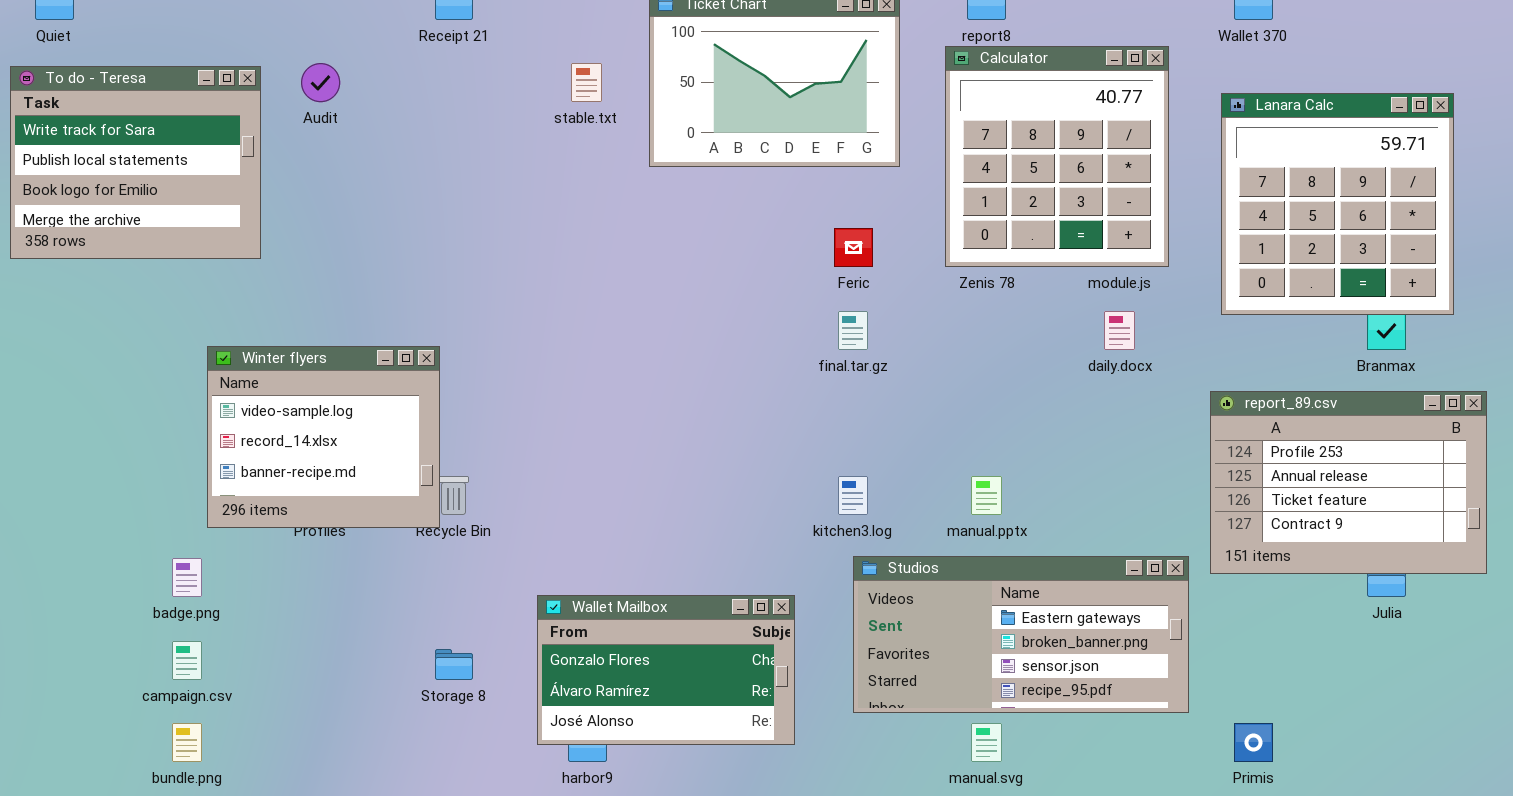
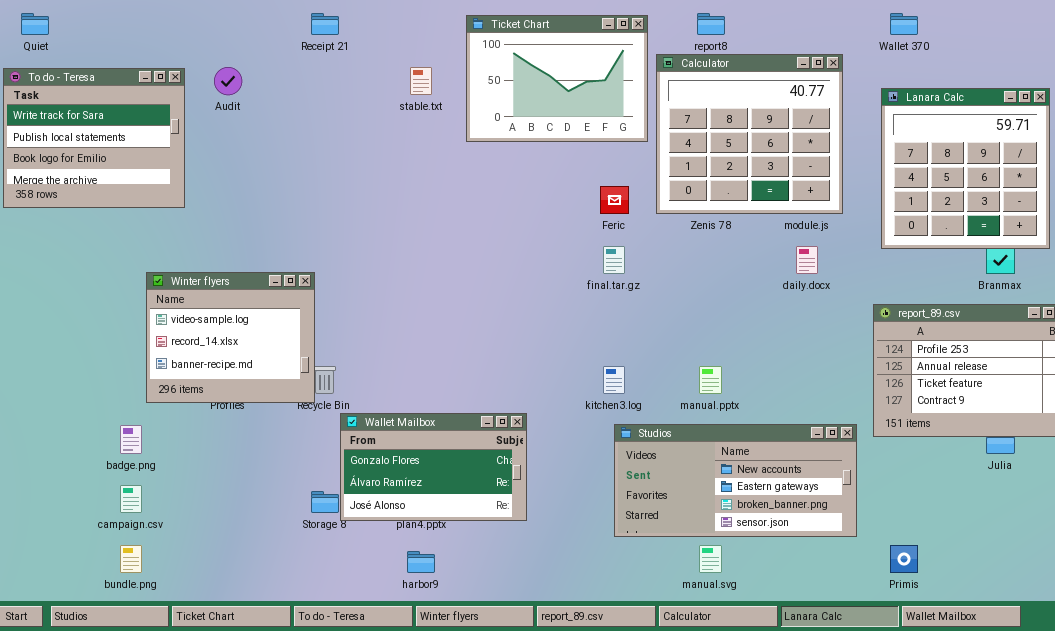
Calculator: [945,46,1169,267] -> [656,54,843,214], resized
Studios: [853,556,1189,713] -> [614,424,857,537], scrolled up 1 row
Wallet Mailbox: [537,595,795,745] -> [340,413,527,521], moved

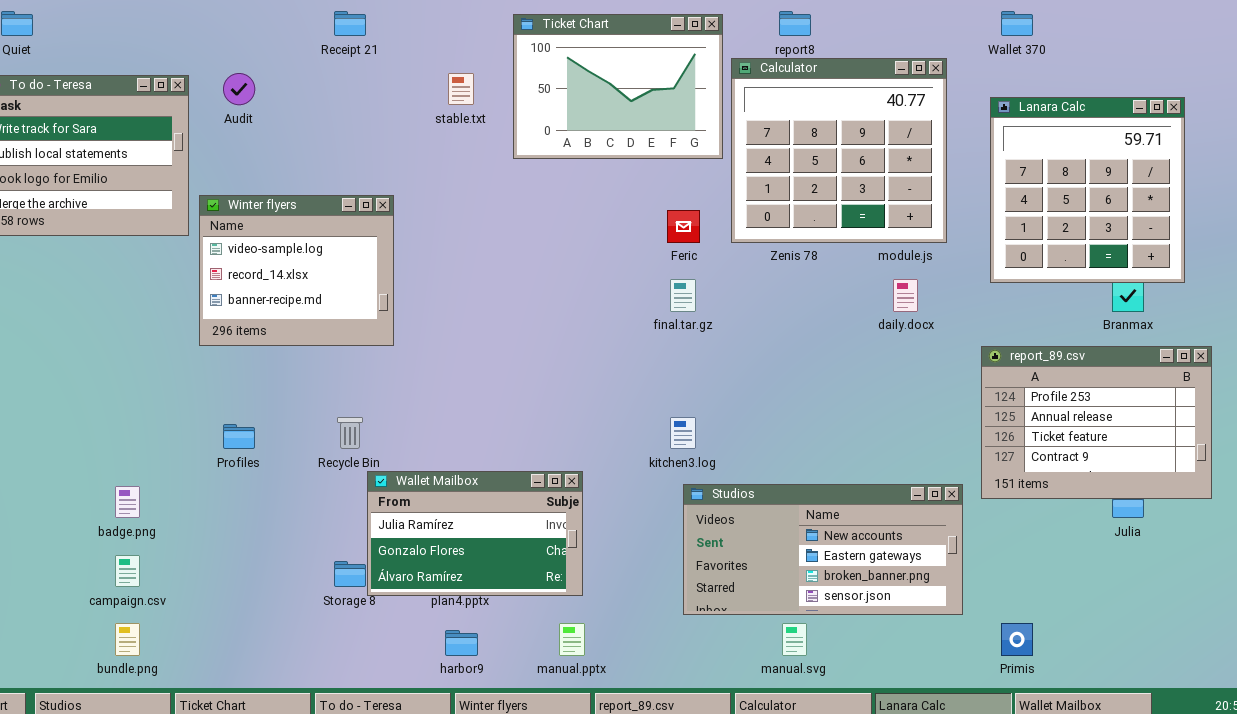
Winter flyers: [146,272,315,403] -> [199,195,394,346], moved
manual.pptx: [699,366,722,394] -> [559,623,585,656], moved
Wallet Mailbox: [340,413,527,521] -> [367,471,583,596], scrolled up 1 row

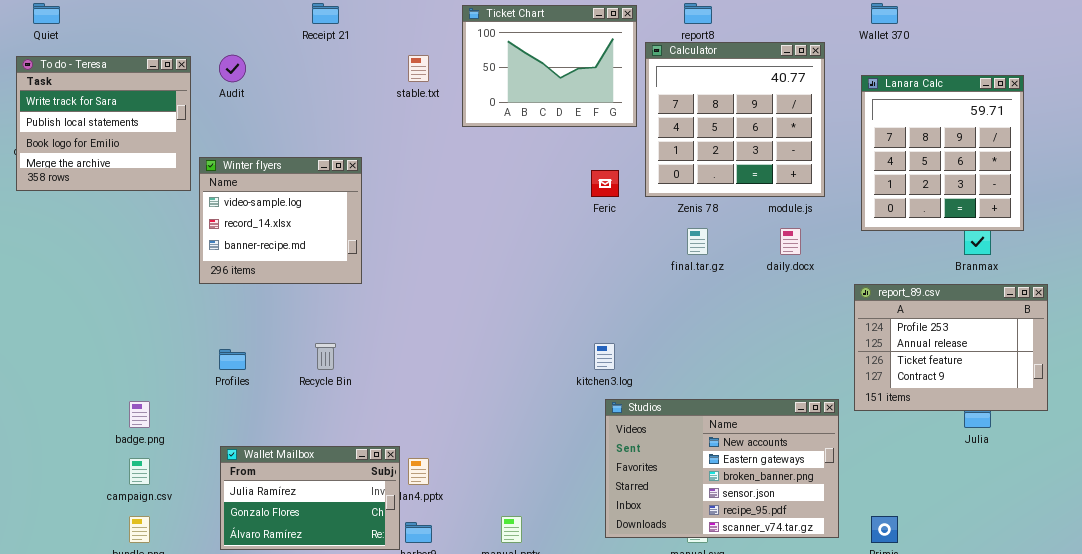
final.tar.gz: [670,279,696,312] -> [687,228,708,255], moved
Wallet Mailbox: [367,471,583,596] -> [220,446,400,550], moved
Studios: [683,484,963,615] -> [605,399,839,538], resized

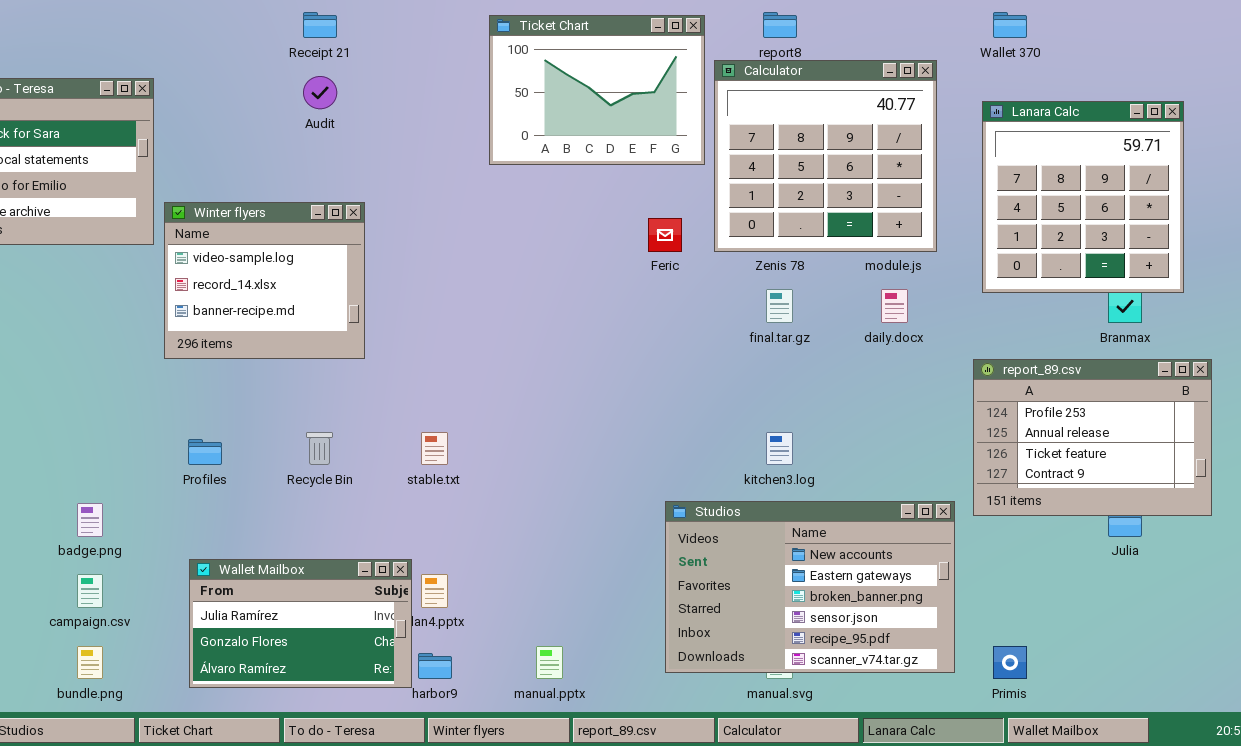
Audit: [219,55,246,82] -> [303,76,337,109], moved
stable.txt: [408,55,429,82] -> [421,432,448,465], moved
kitchen3.log: [594,343,615,370] -> [766,432,793,465], moved

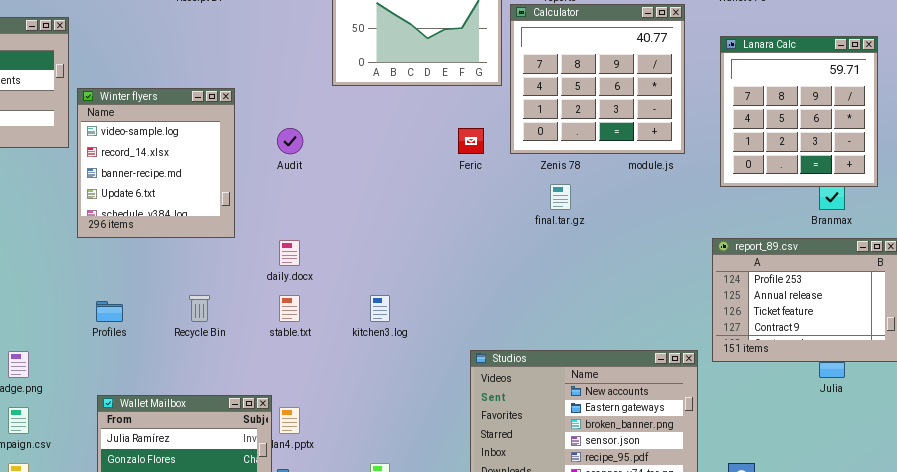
Audit: [303,76,337,109] -> [277,128,303,154], moved
Winter flyers: [164,202,365,359] -> [77,88,235,238], resized
daily.docx: [881,289,908,323] -> [279,240,300,266], moved
kitchen3.log: [766,432,793,465] -> [370,295,390,322], moved

